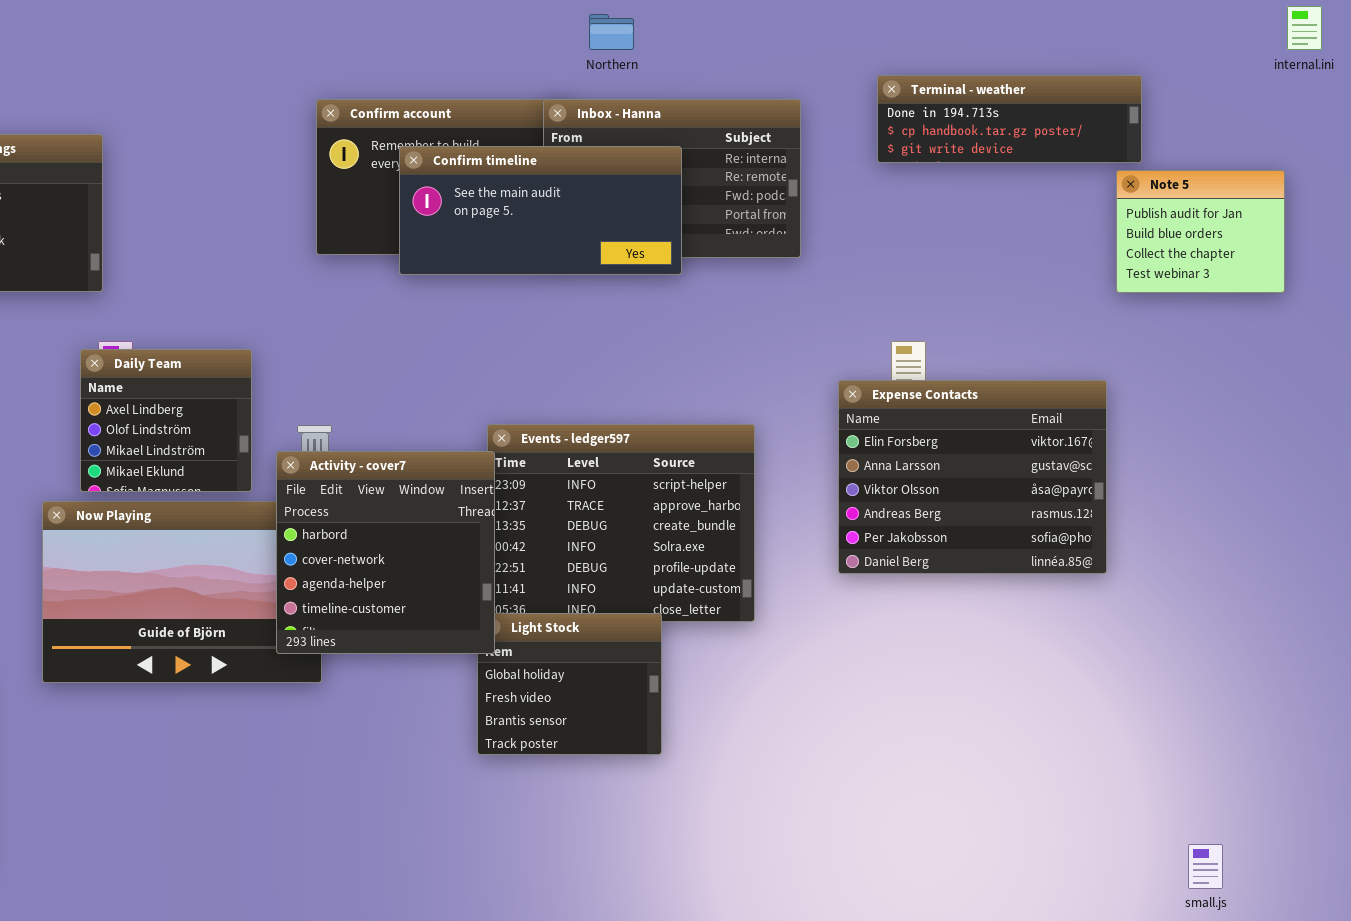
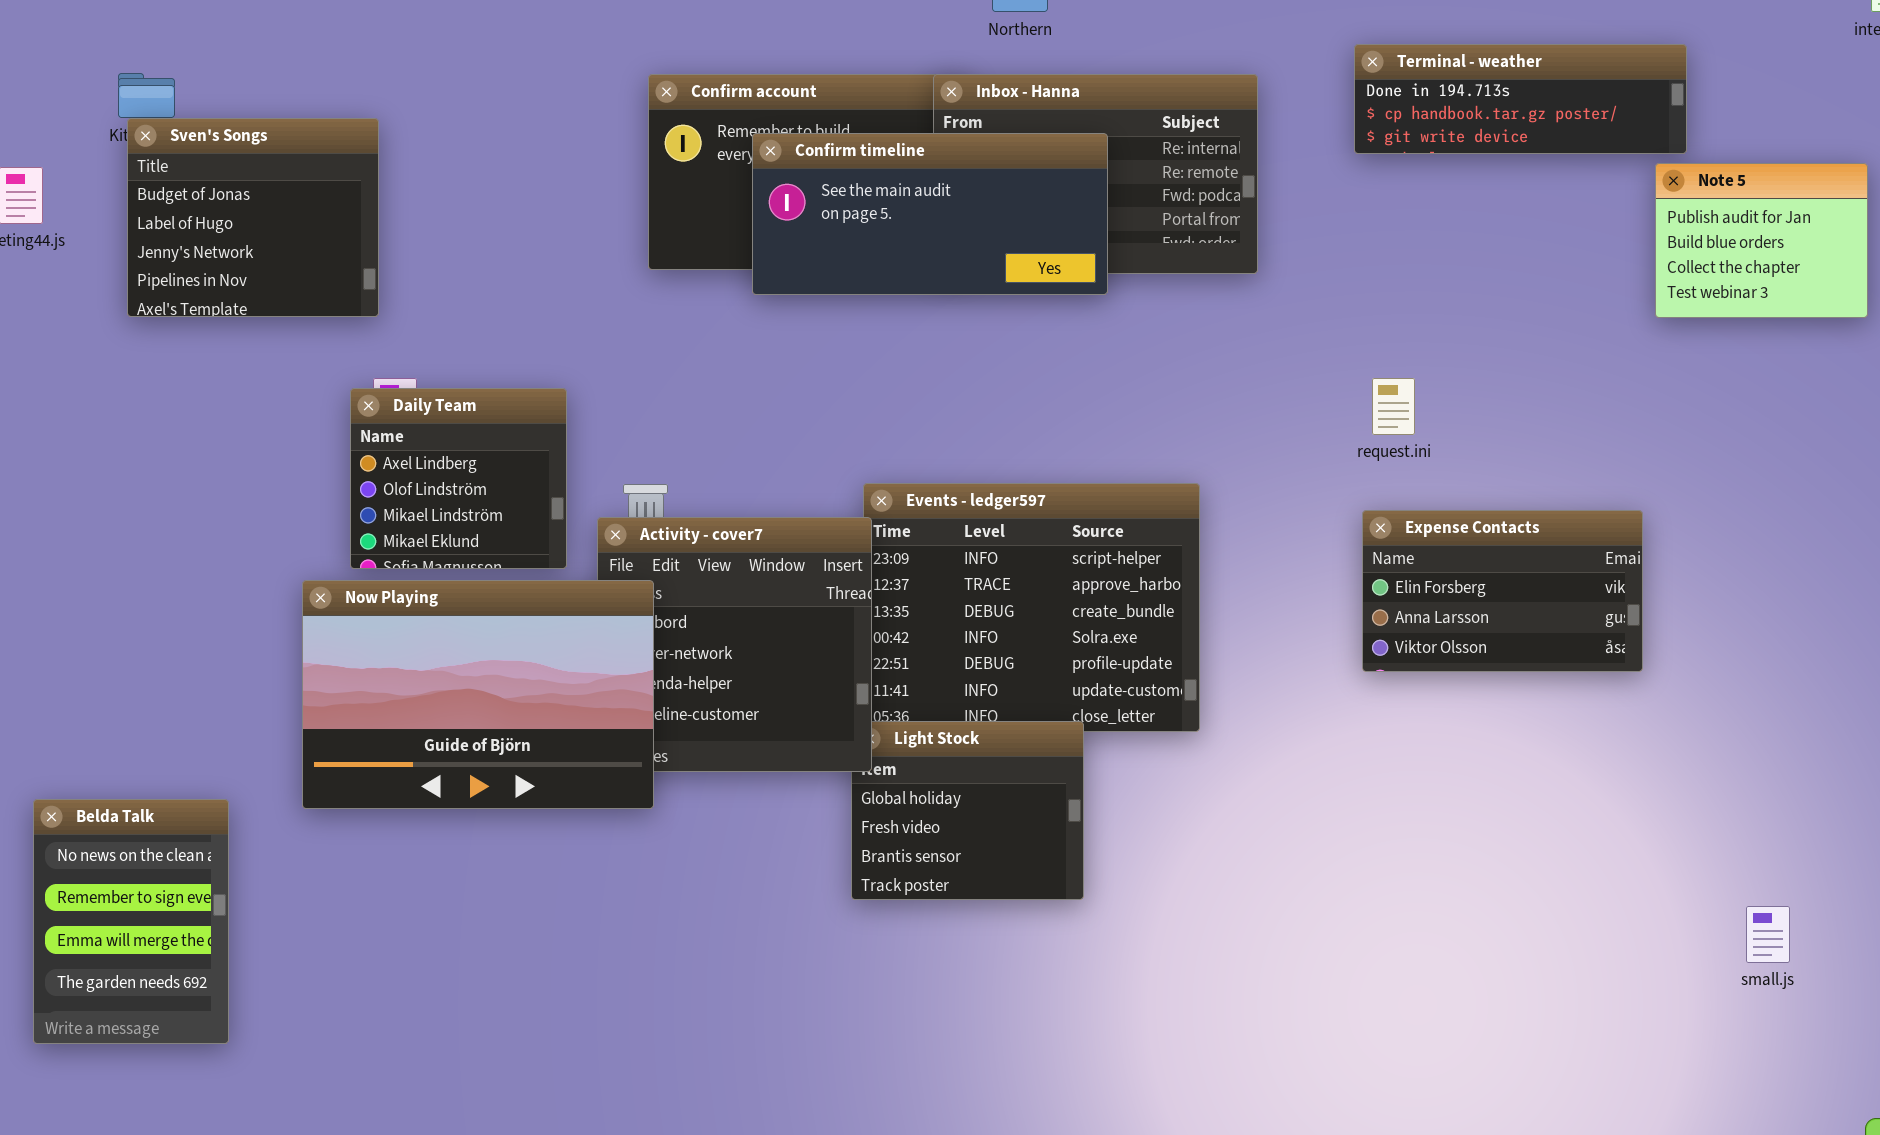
Expense Contacts: [838,380,1107,574] -> [1362,510,1643,672], resized
Now Playing: [42,501,322,683] -> [302,580,654,809], raised
small.js: [1188,844,1223,889] -> [1746,906,1790,963], moved

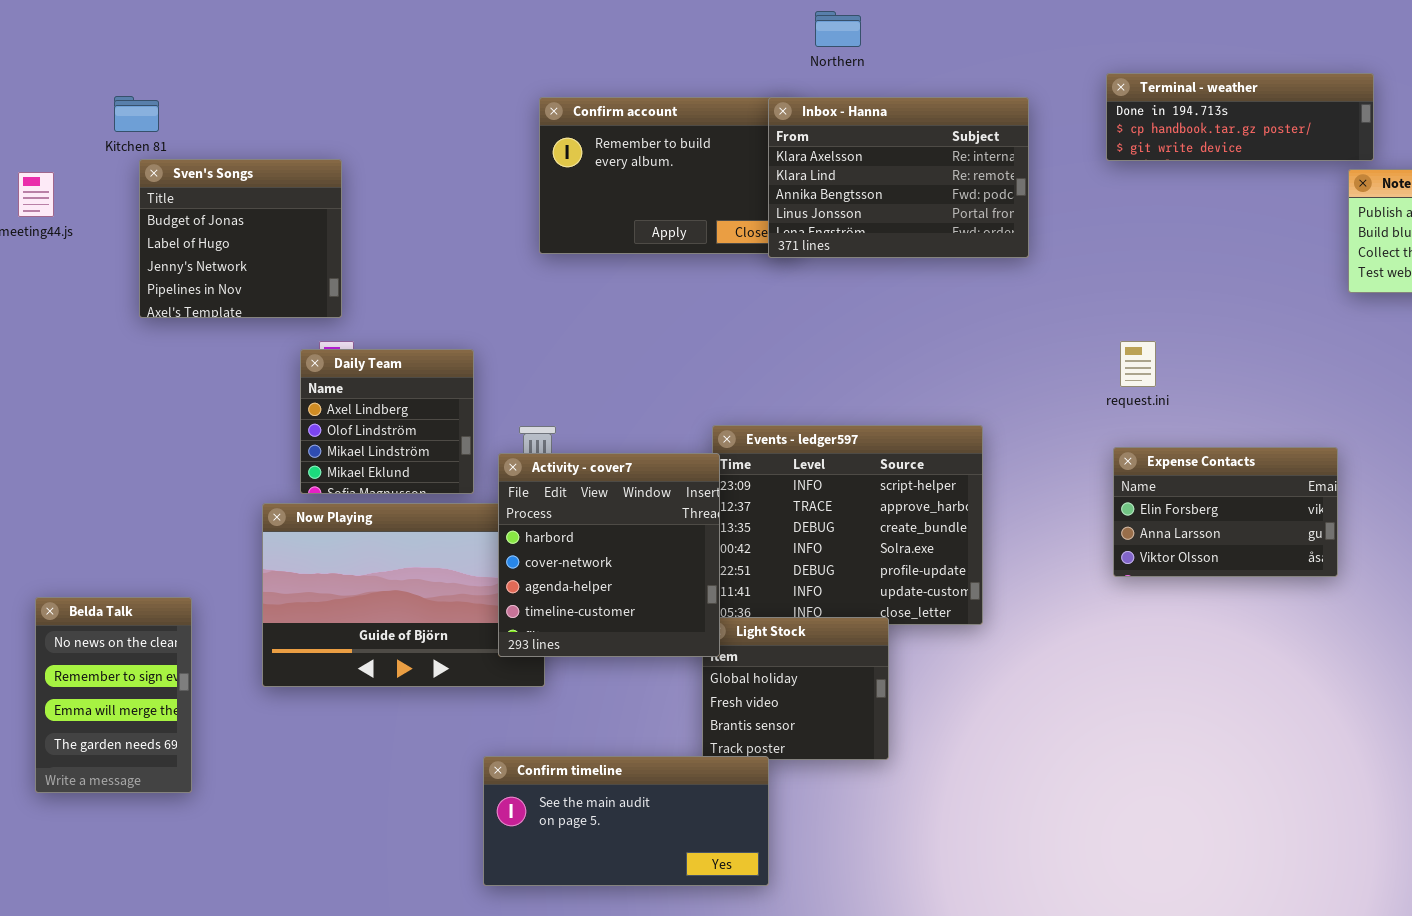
Sven's Songs: [127,118,379,317] -> [139,159,342,318], moved
Confirm timeline: [752,133,1108,295] -> [483,756,769,886], moved
Activity - cover7: [597,517,872,772] -> [498,453,720,657], raised
Belda Talk: [33,799,229,1044] -> [35,597,192,793], moved

